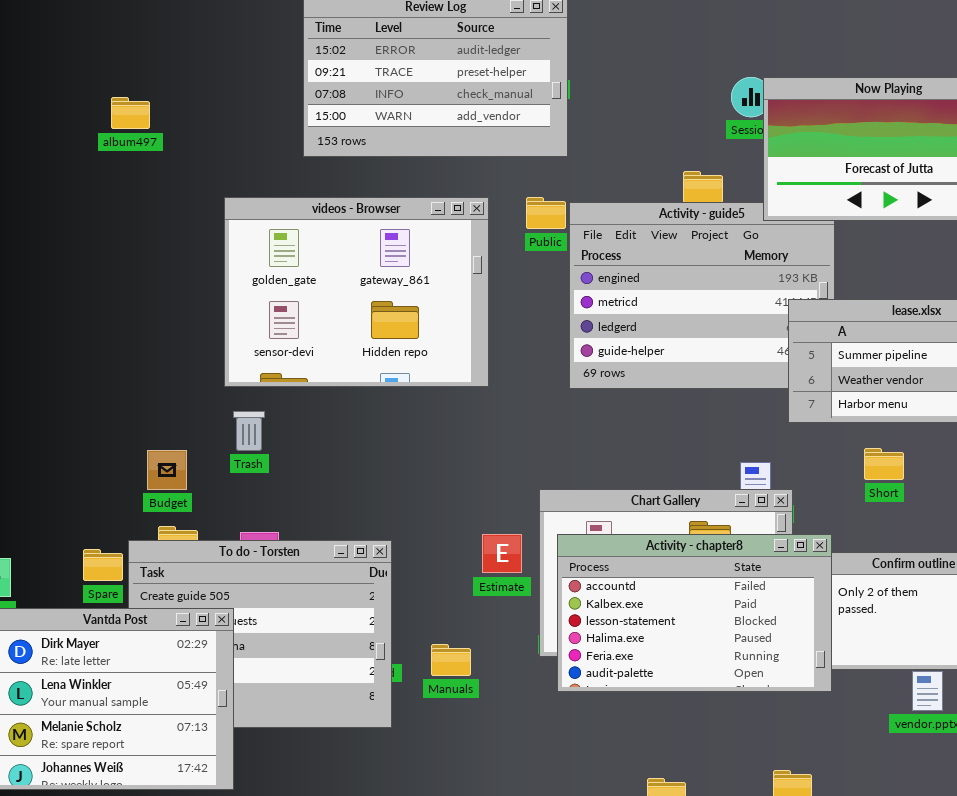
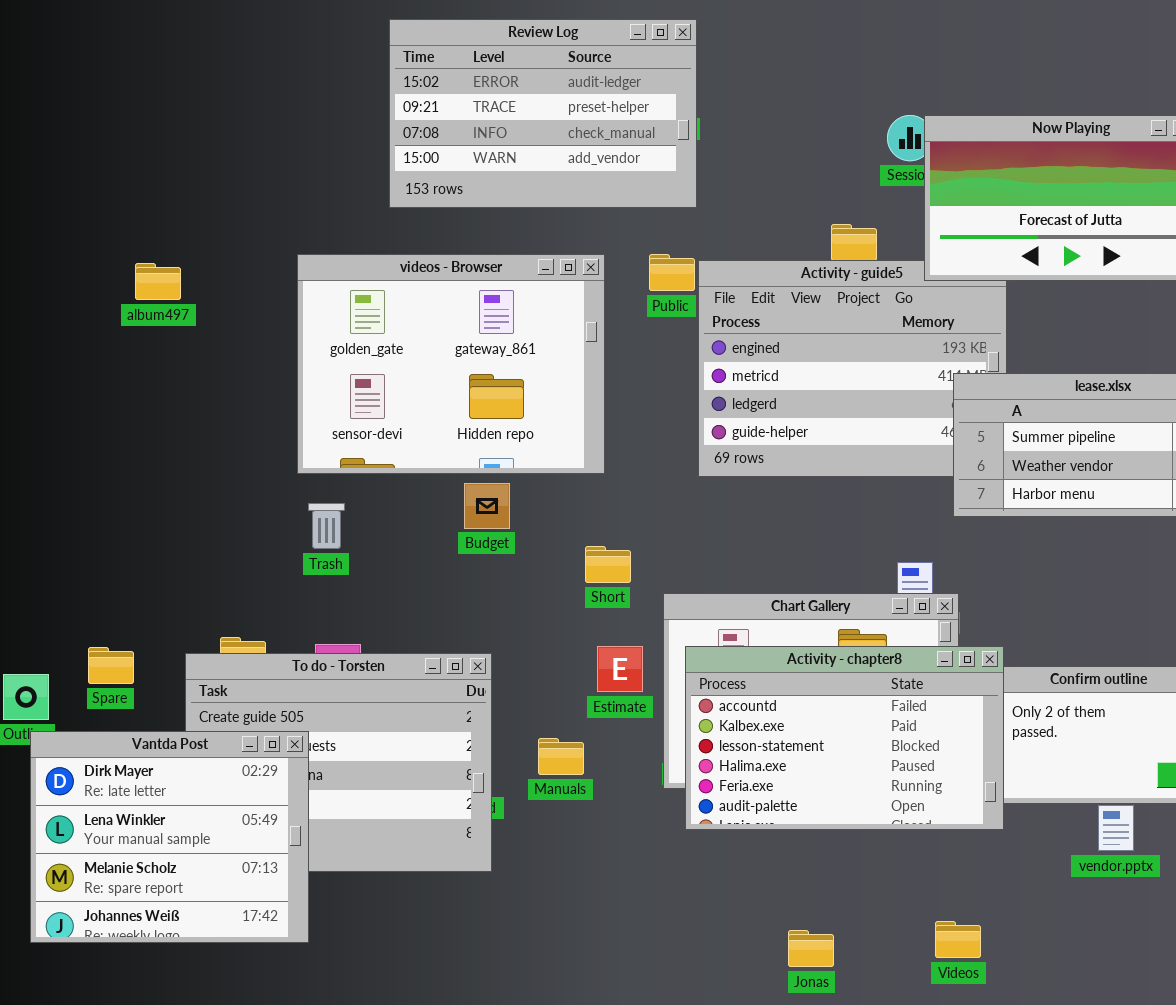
album497: [111,97,150,129] -> [135,263,181,300], moved
Short: [864,448,904,480] -> [585,546,631,583], moved
Budget: [147,450,187,490] -> [464,483,510,529], moved
Spare: [83,549,123,581] -> [88,647,134,684], moved
Manuals: [431,644,471,676] -> [538,738,584,775], moved

